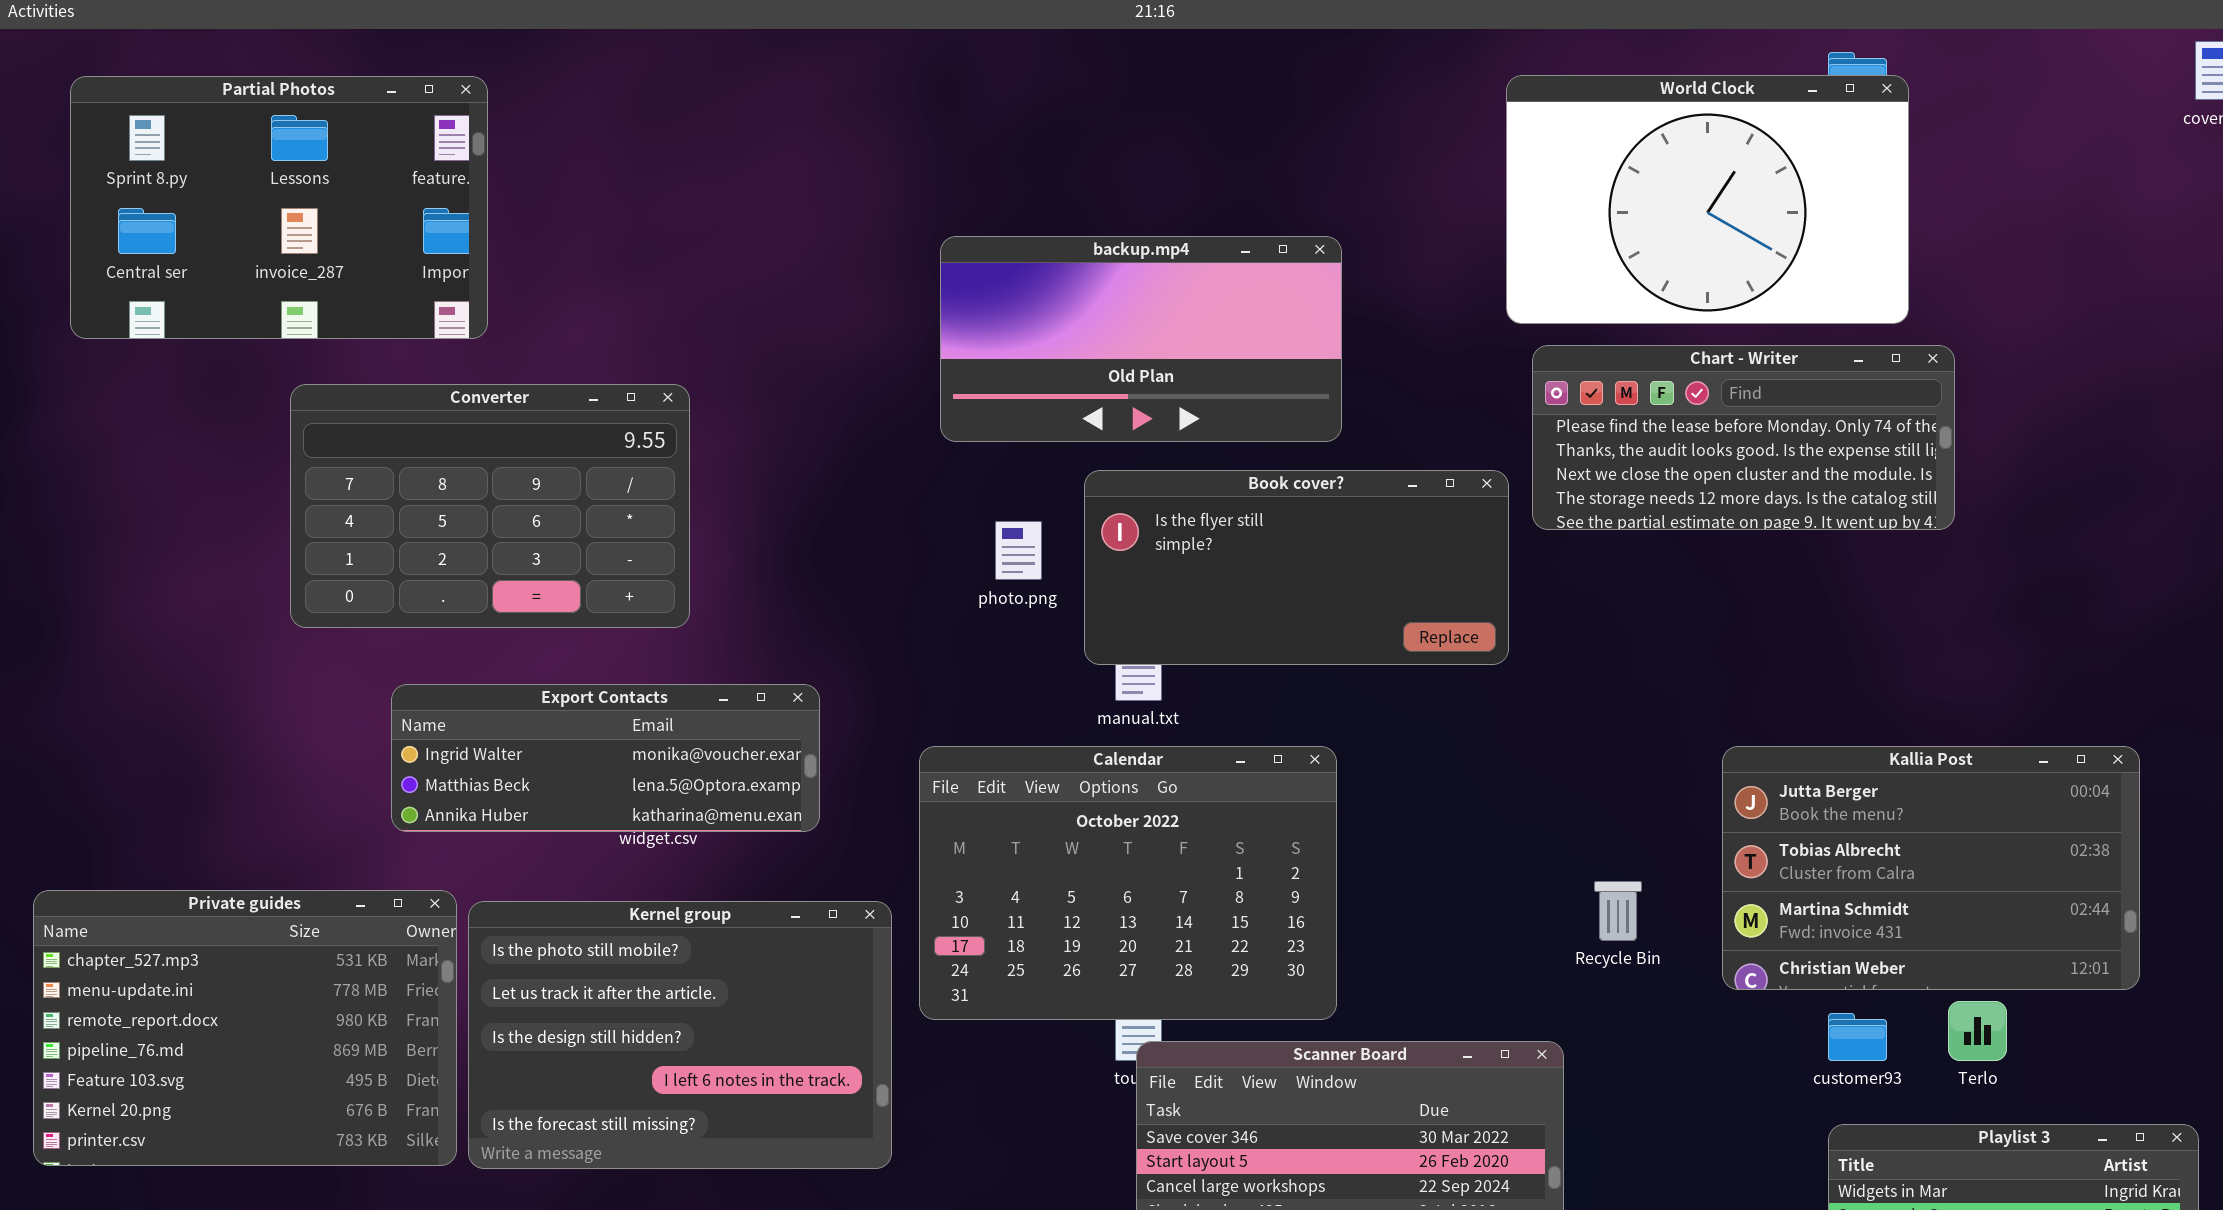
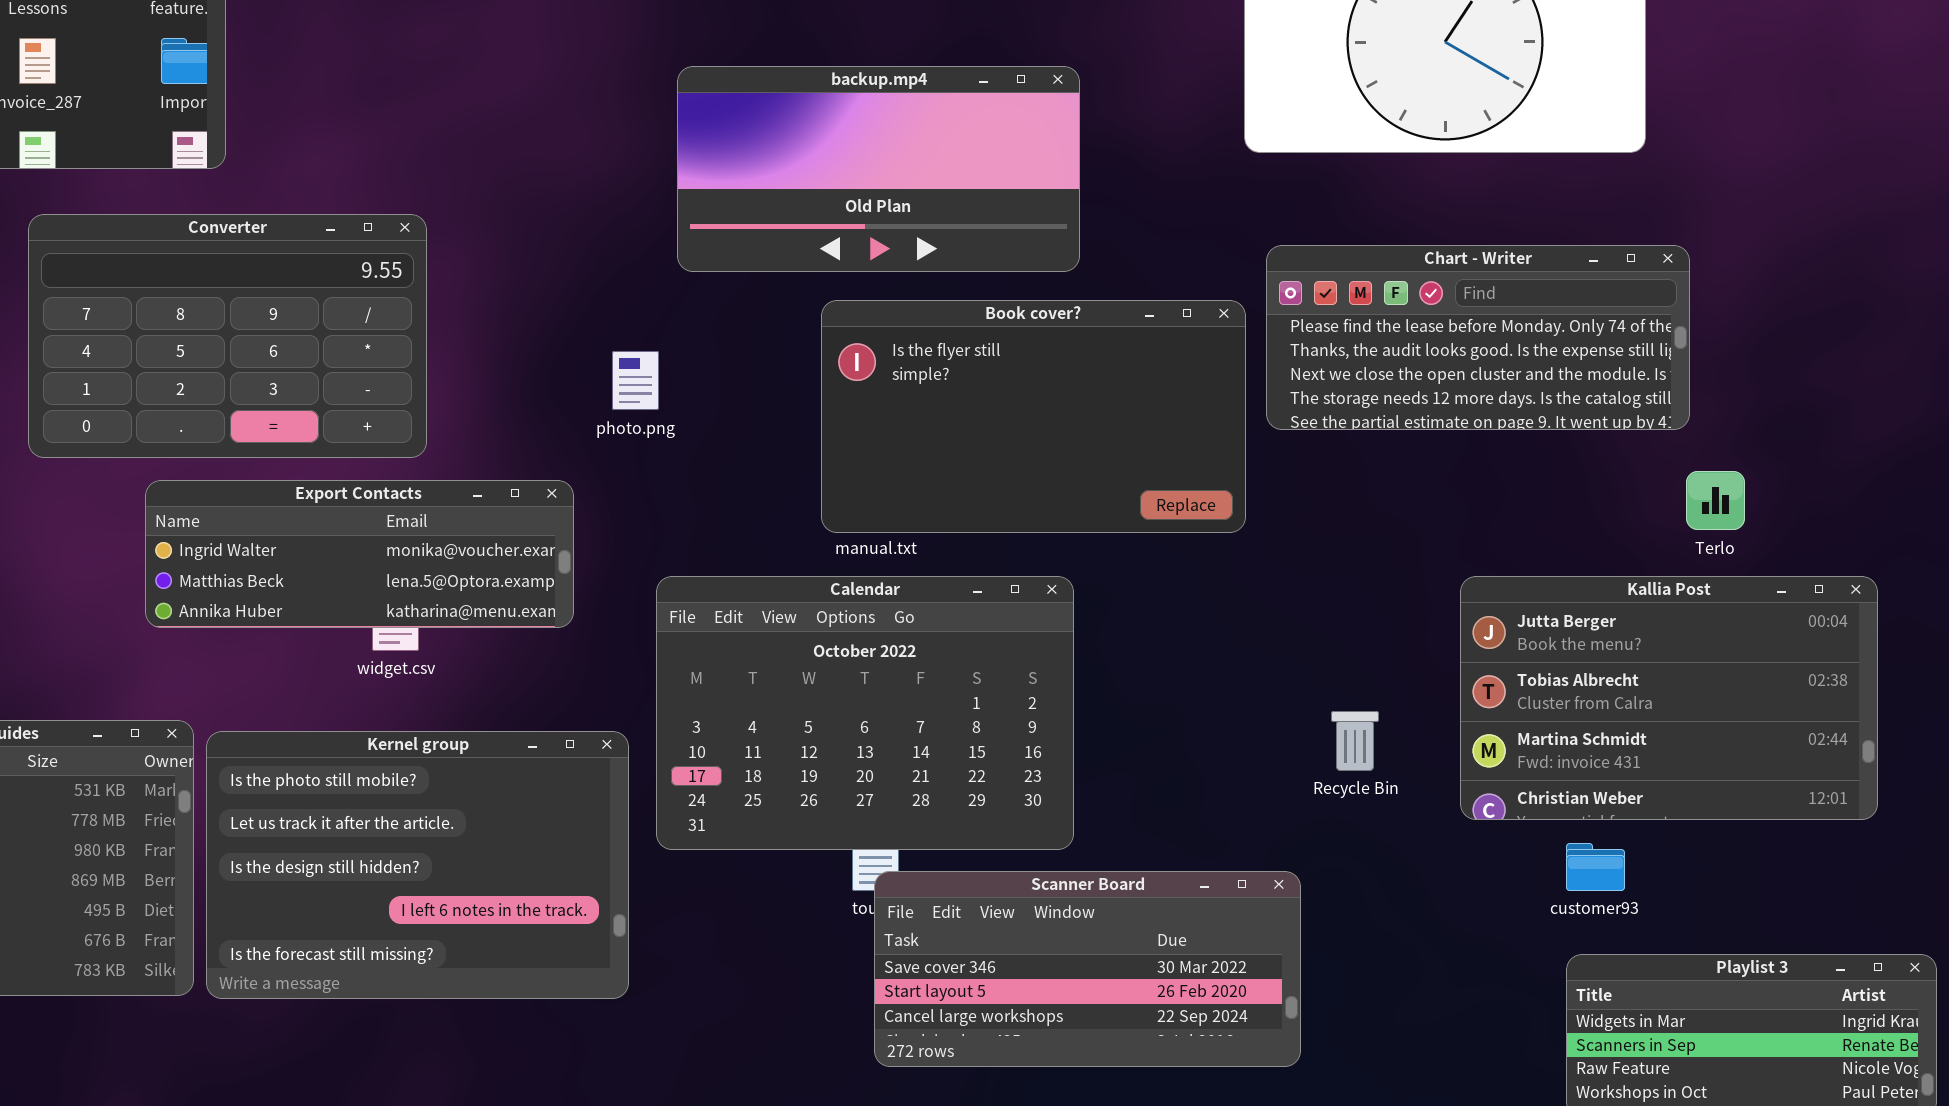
Chart - Writer: [1532,345,1955,530] -> [1266,245,1690,430], moved
Book cover?: [1084,470,1509,665] -> [821,300,1246,533], resized
photo.png: [995,521,1042,580] -> [612,351,659,410], moved
Export Contacts: [391,684,820,832] -> [145,480,574,628], moved
Terlo: [1948,1001,2007,1061] -> [1686,471,1745,530], moved

